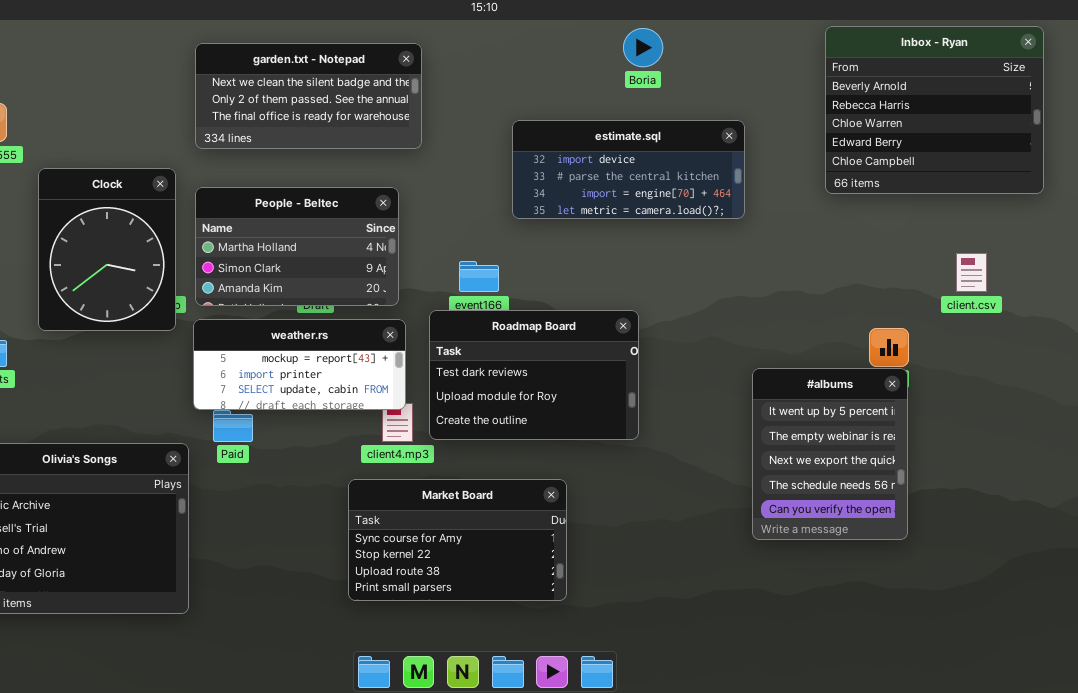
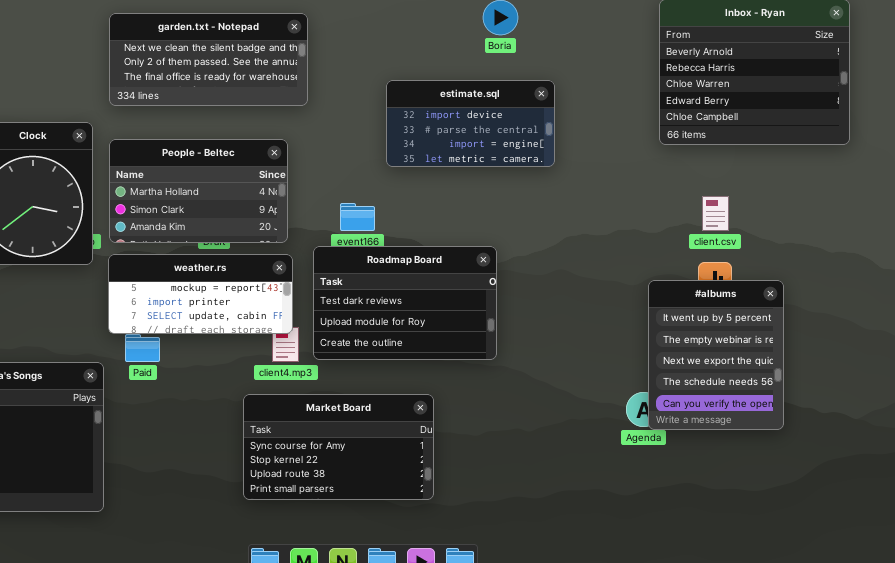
estimate.sql: [512,120,745,219] -> [386,80,555,167], resized
client.csv: [956,253,987,292] -> [702,196,729,231], moved
#albums: [752,368,908,540] -> [648,280,784,430], moved

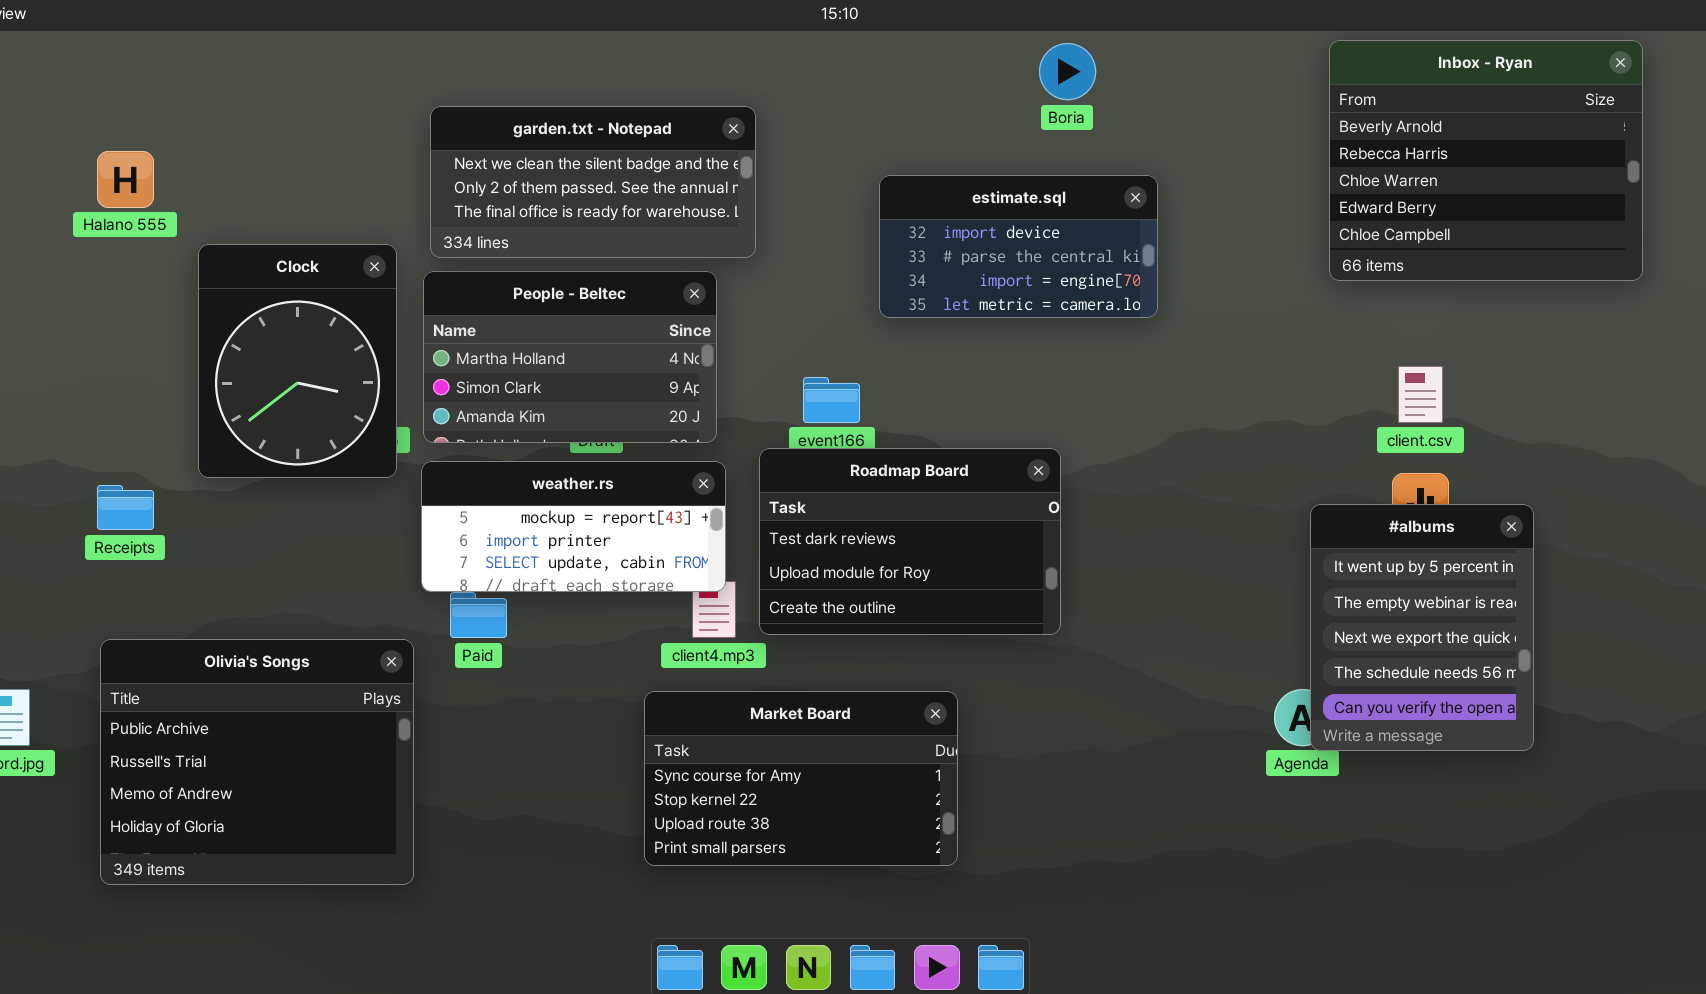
garden.txt - Notepad: [109,13,308,106] -> [430,106,756,258], moved

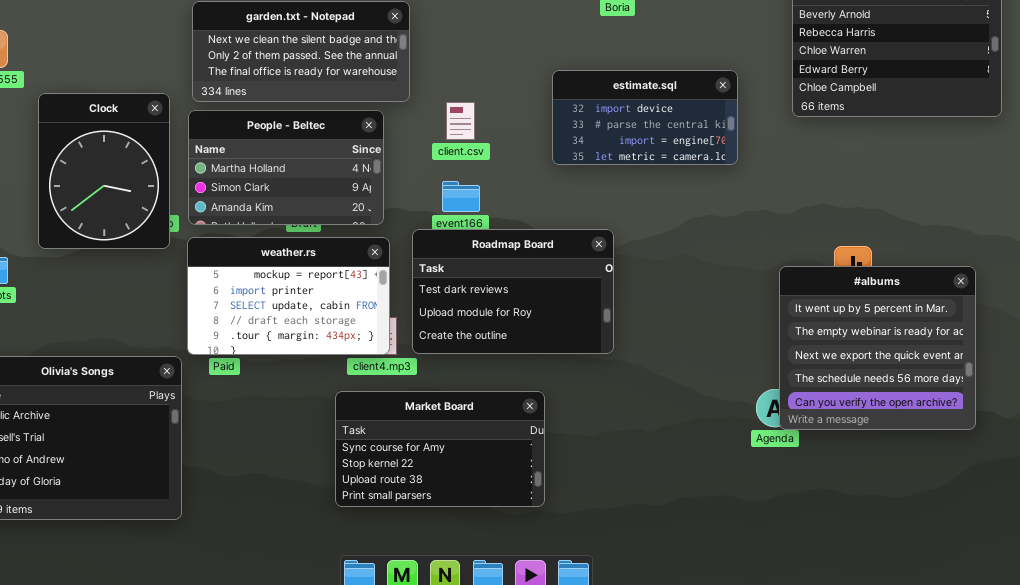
estimate.sql: [879,175,1158,318] -> [552,70,738,165], moved
client.csv: [1398,366,1443,423] -> [446,102,475,140], moved
weather.rs: [421,461,726,592] -> [187,237,390,355], resized
#albums: [1310,504,1534,751] -> [779,266,976,430], resized

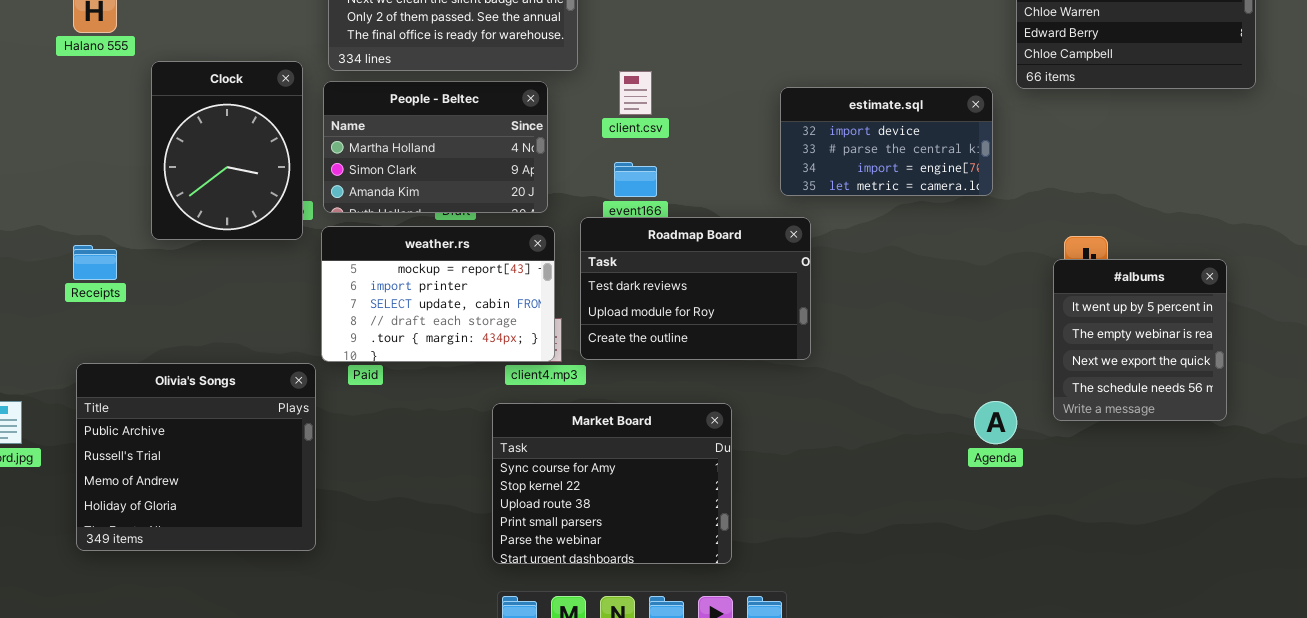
estimate.sql: [552,70,738,165] -> [780,87,993,196], moved
#albums: [779,266,976,430] -> [1053,259,1227,421], resized
Market Board: [335,391,545,507] -> [492,403,732,564], resized

